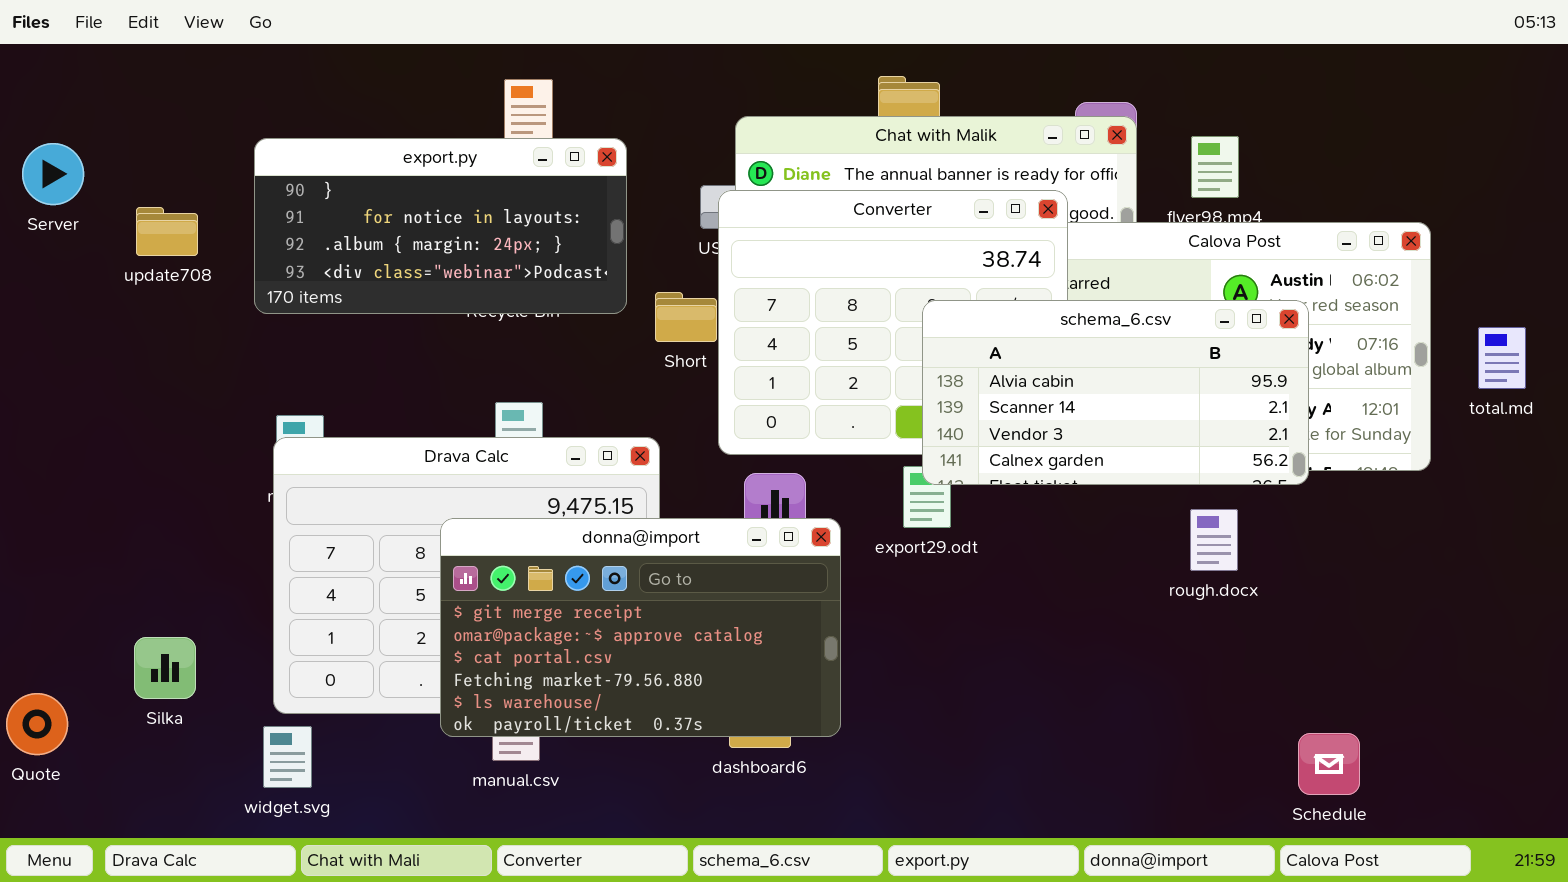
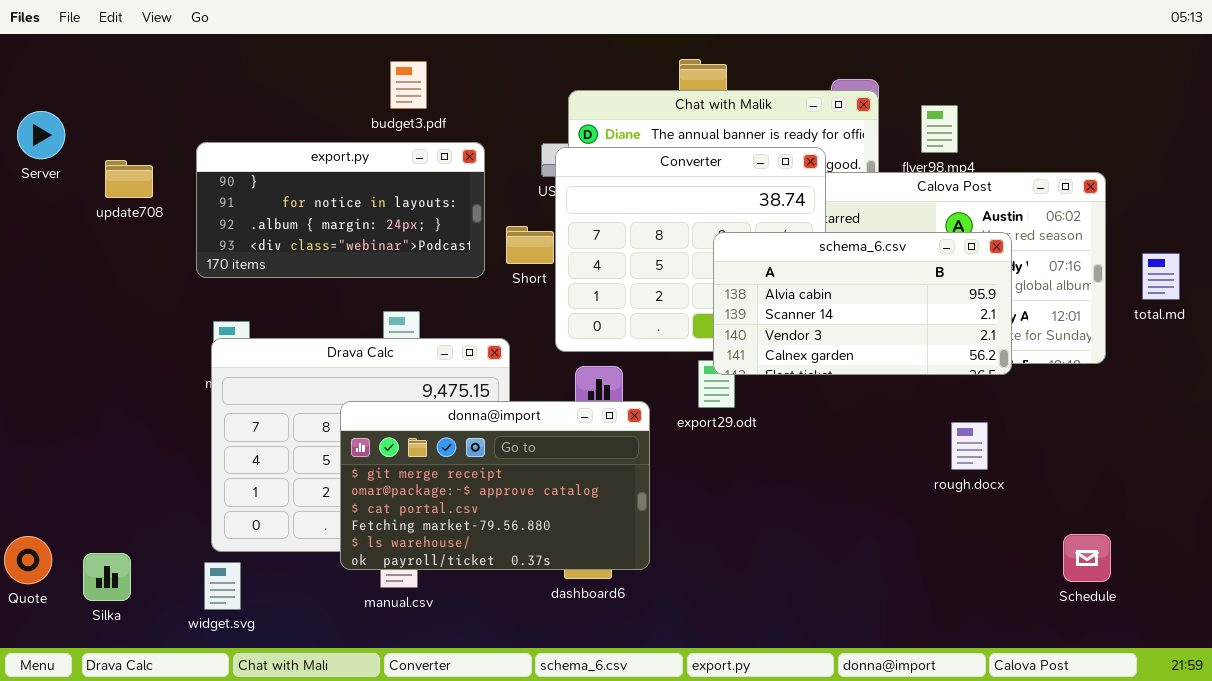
export.py: [254,138,627,314] -> [196,142,485,278], moved
rough.docx: [1190,509,1238,571] -> [951,422,988,470], moved
Silka: [134,637,196,699] -> [83,553,131,601], moved
Schedule: [1298,733,1360,795] -> [1063,534,1111,582], moved

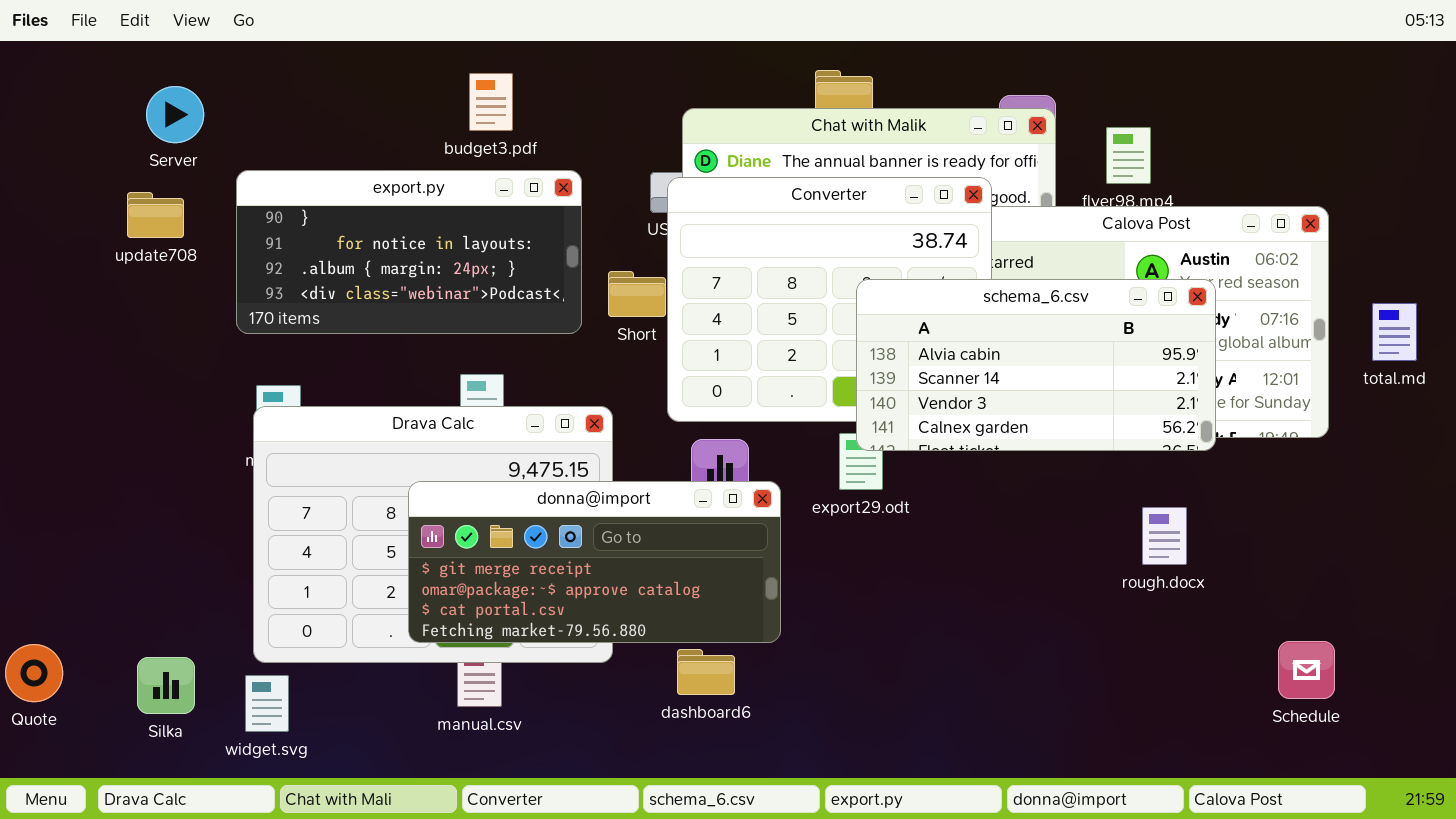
Server: [17,111,65,159] -> [146,86,204,143], moved
donna@import: [340,401,650,570] -> [408,481,781,643], resized
Silka: [83,553,131,601] -> [137,657,195,714], moved

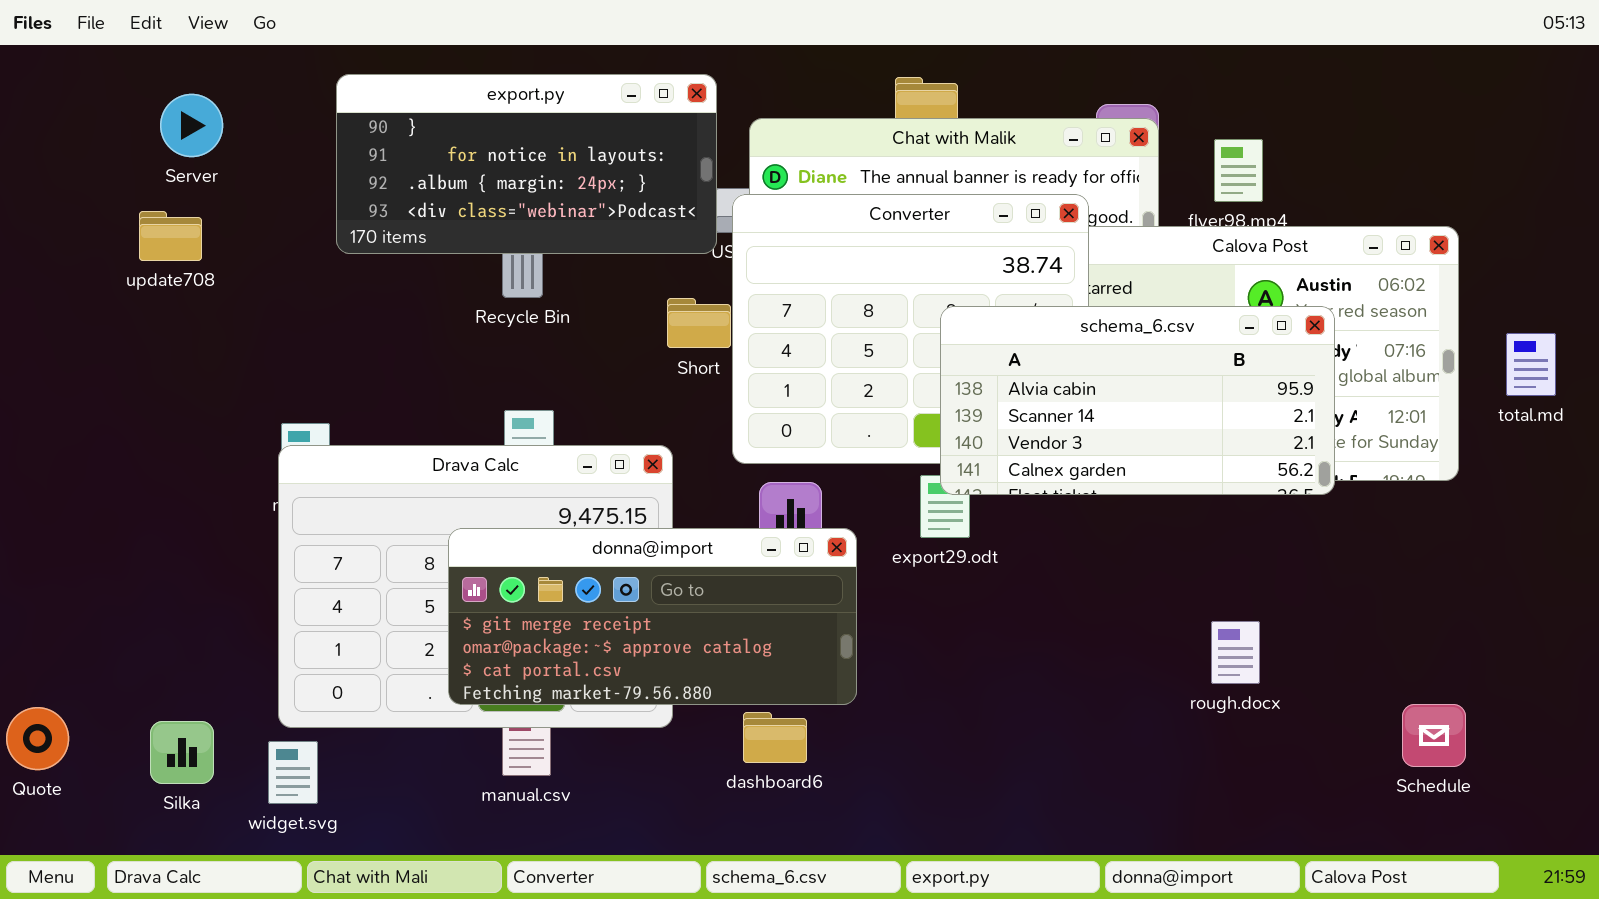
export.py: [236,170,582,334] -> [336,74,717,254], moved
rough.docx: [1142,507,1187,565] -> [1211,621,1260,684], moved

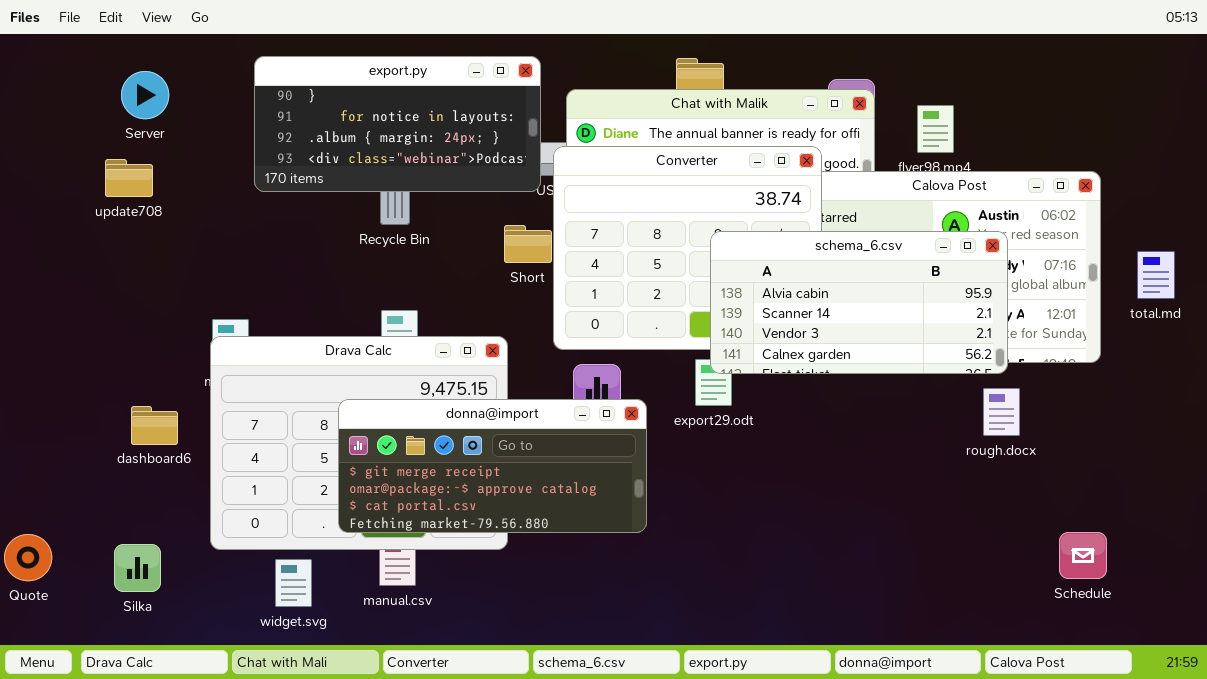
rough.docx: [1211,621,1260,684] -> [983,388,1020,436], moved
dashboard6: [743,712,807,763] -> [131,406,178,445], moved
widget.svg: [268,741,318,804] -> [275,559,312,607], moved

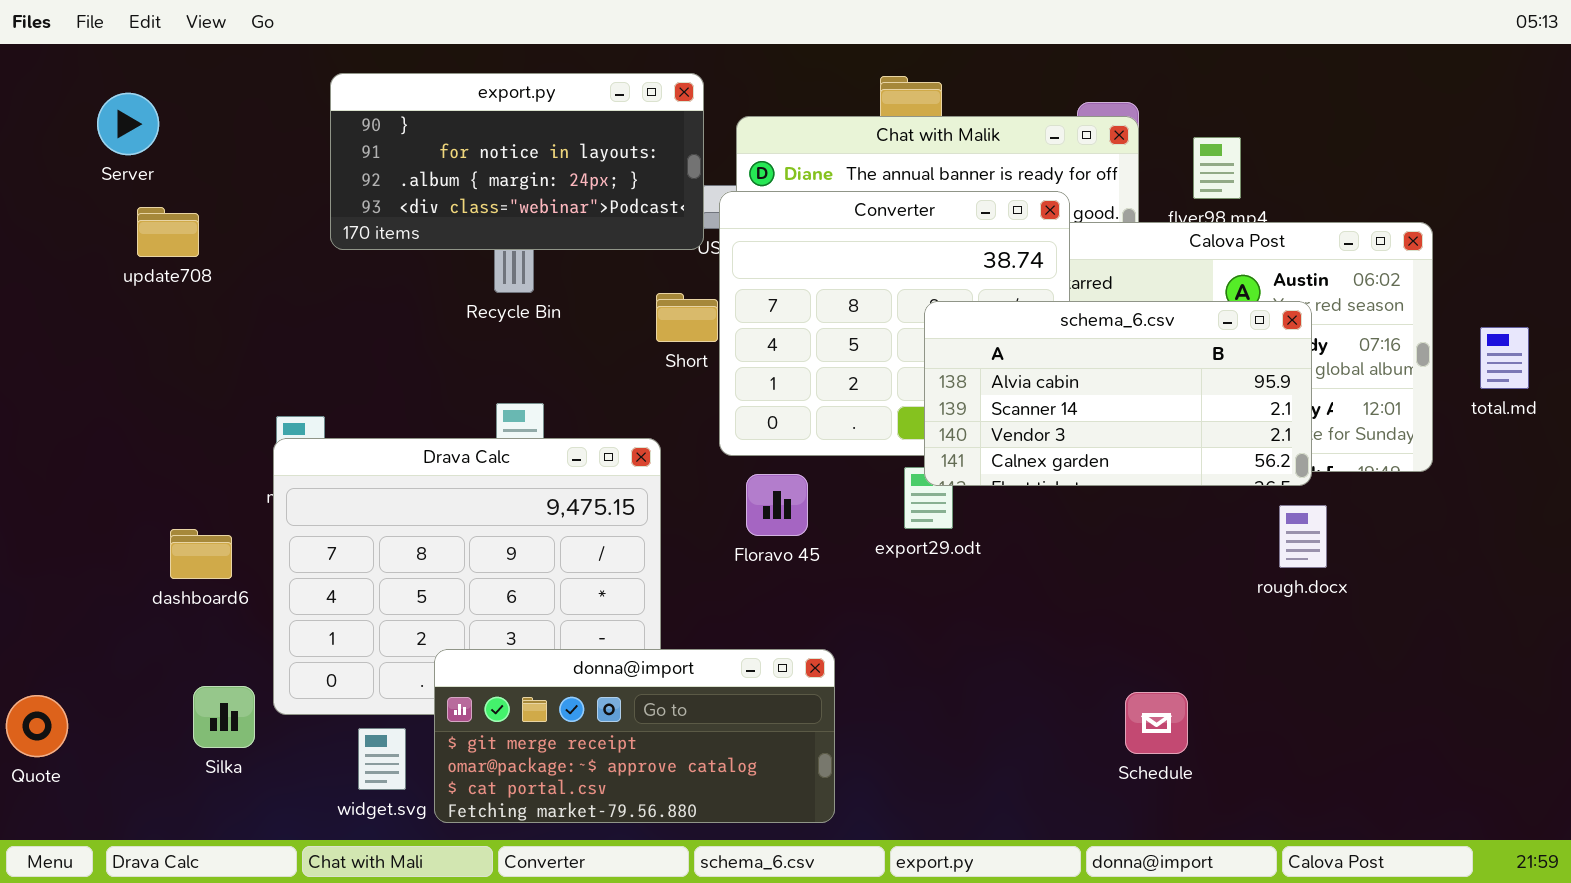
Server: [121,71,169,119] -> [97,93,159,155], moved
donna@import: [338,399,647,533] -> [434,649,835,823], moved
Schedule: [1059,532,1107,579] -> [1125,692,1188,754], moved
Silka: [114,544,161,592] -> [193,686,255,748], moved

